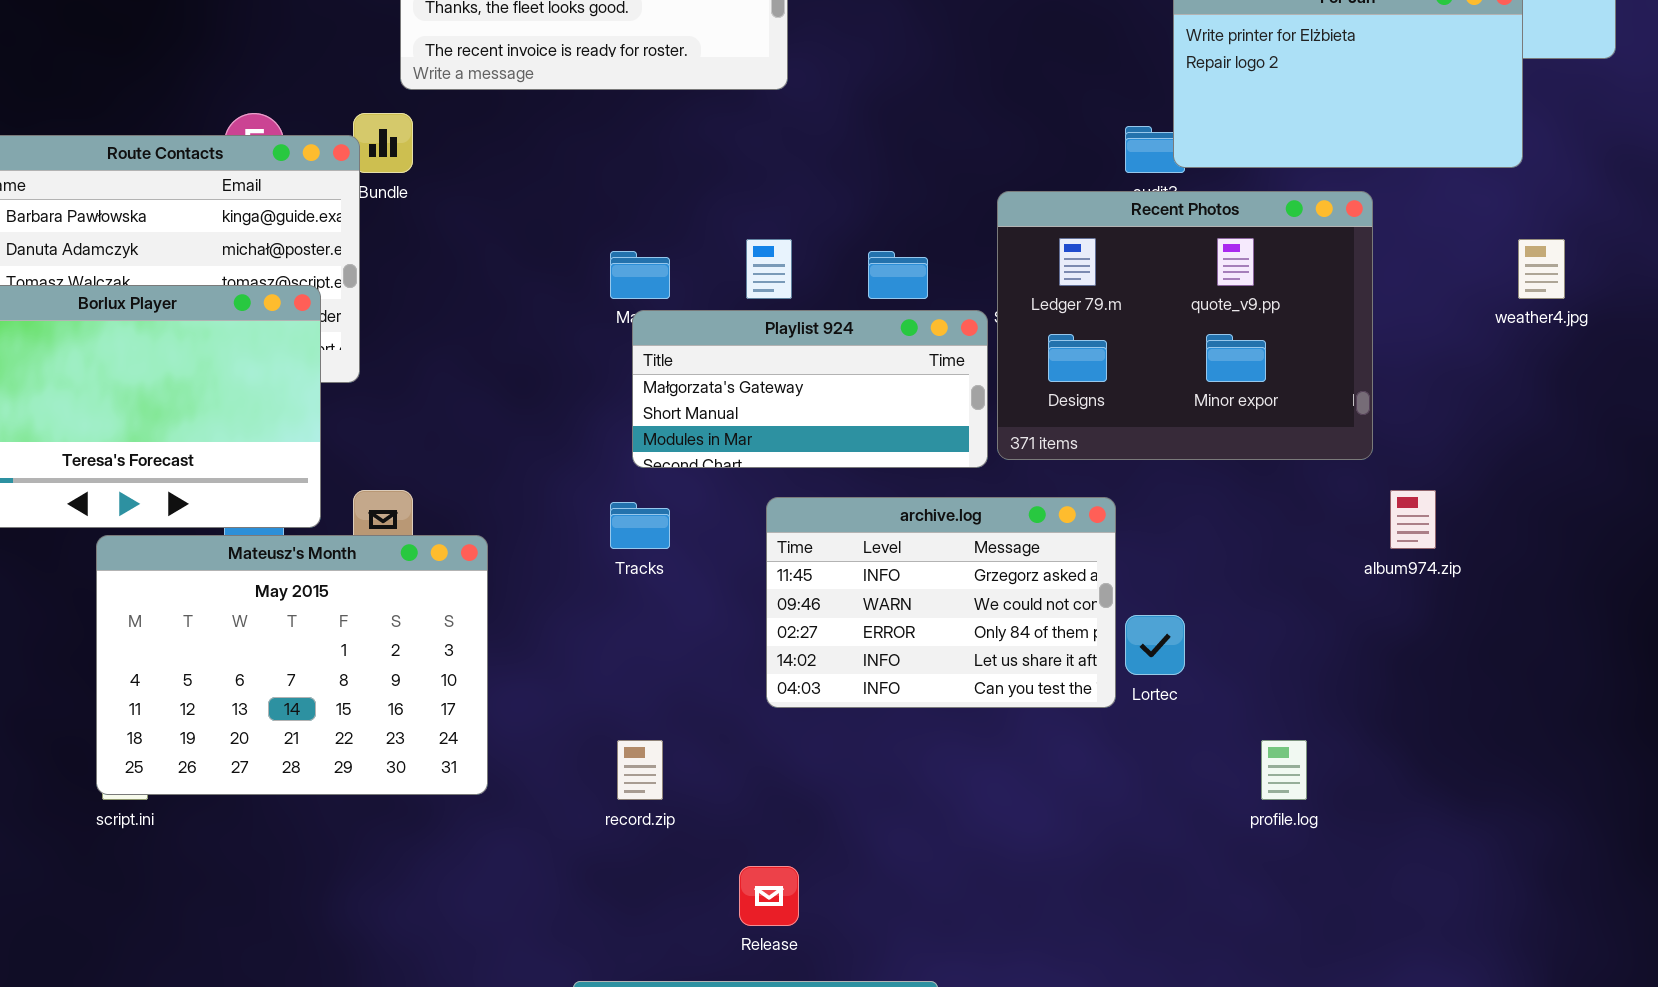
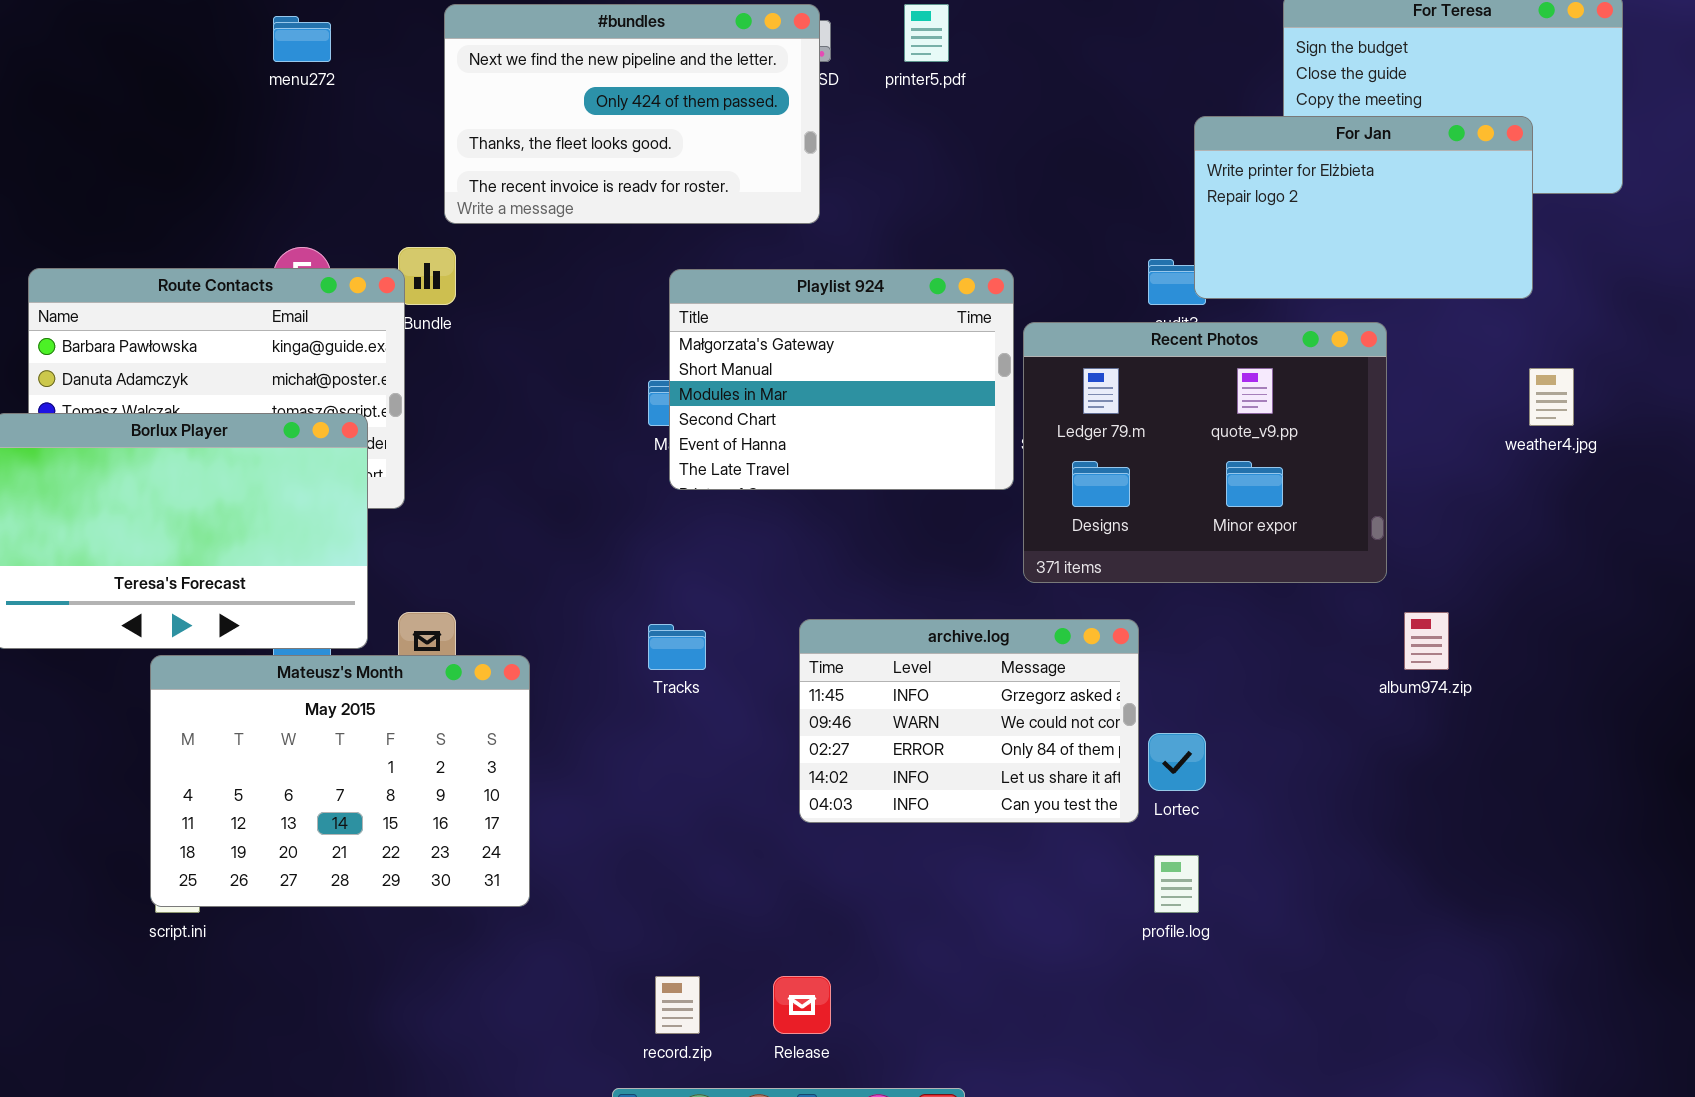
Playlist 924: [632,310,988,468] -> [669,269,1014,490], moved, resized
record.zip: [617,740,663,800] -> [655,976,700,1034], moved
profile.log: [1261,740,1307,800] -> [1154,855,1199,913], moved

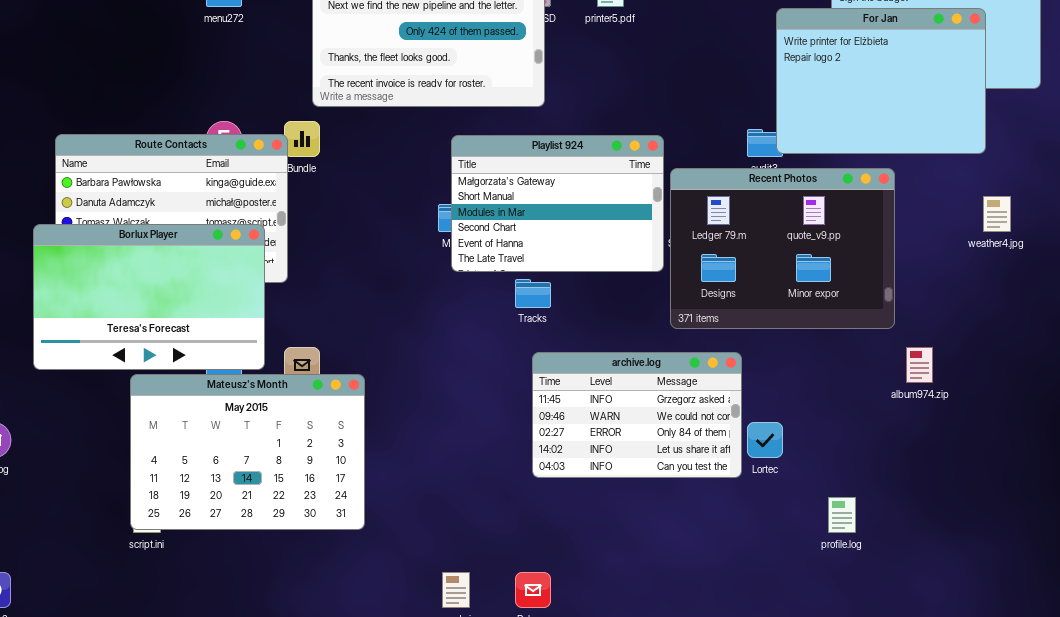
For Jan: [1194,116,1533,299] -> [776,8,986,154], resized
Tracks: [648,624,706,670] -> [515,279,551,308], moved
profile.log: [1154,855,1199,913] -> [828,497,856,533], moved

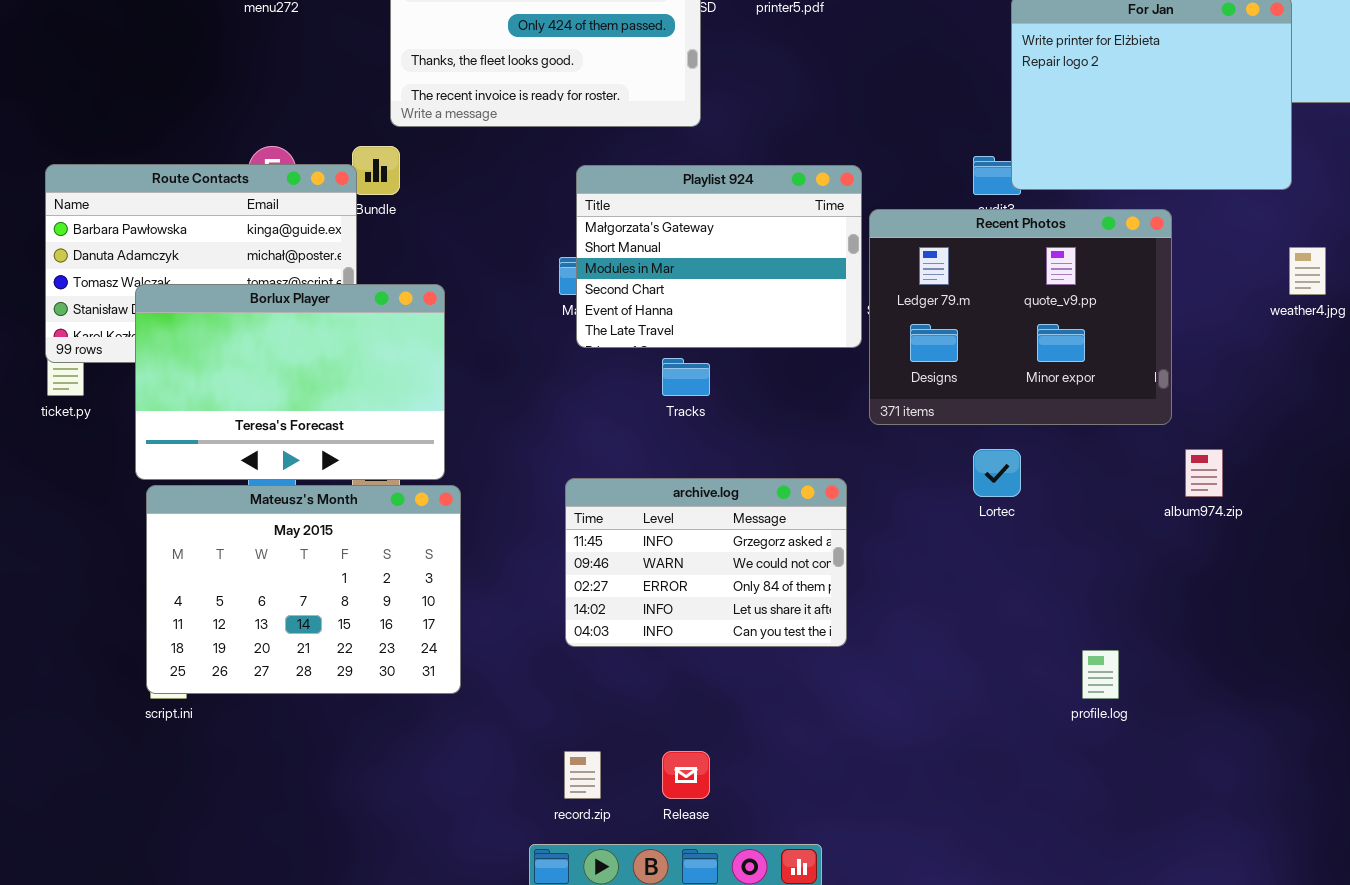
Borlux Player: [33,224,265,370] -> [135,284,445,480], moved
archive.log: [532,352,742,478] -> [565,478,847,647], moved
Lortec: [747,422,783,458] -> [973,449,1021,497], moved

